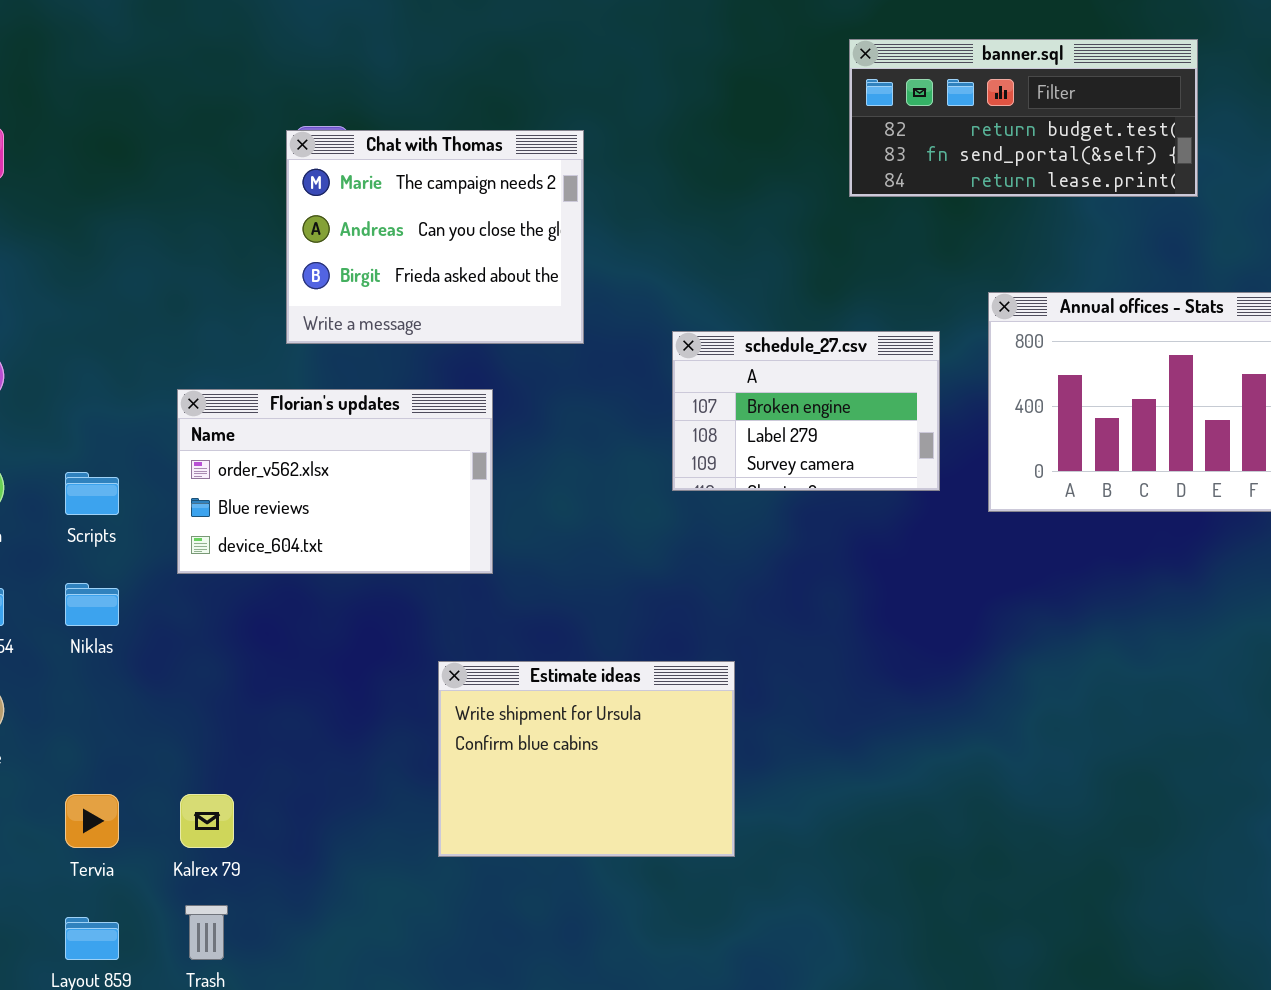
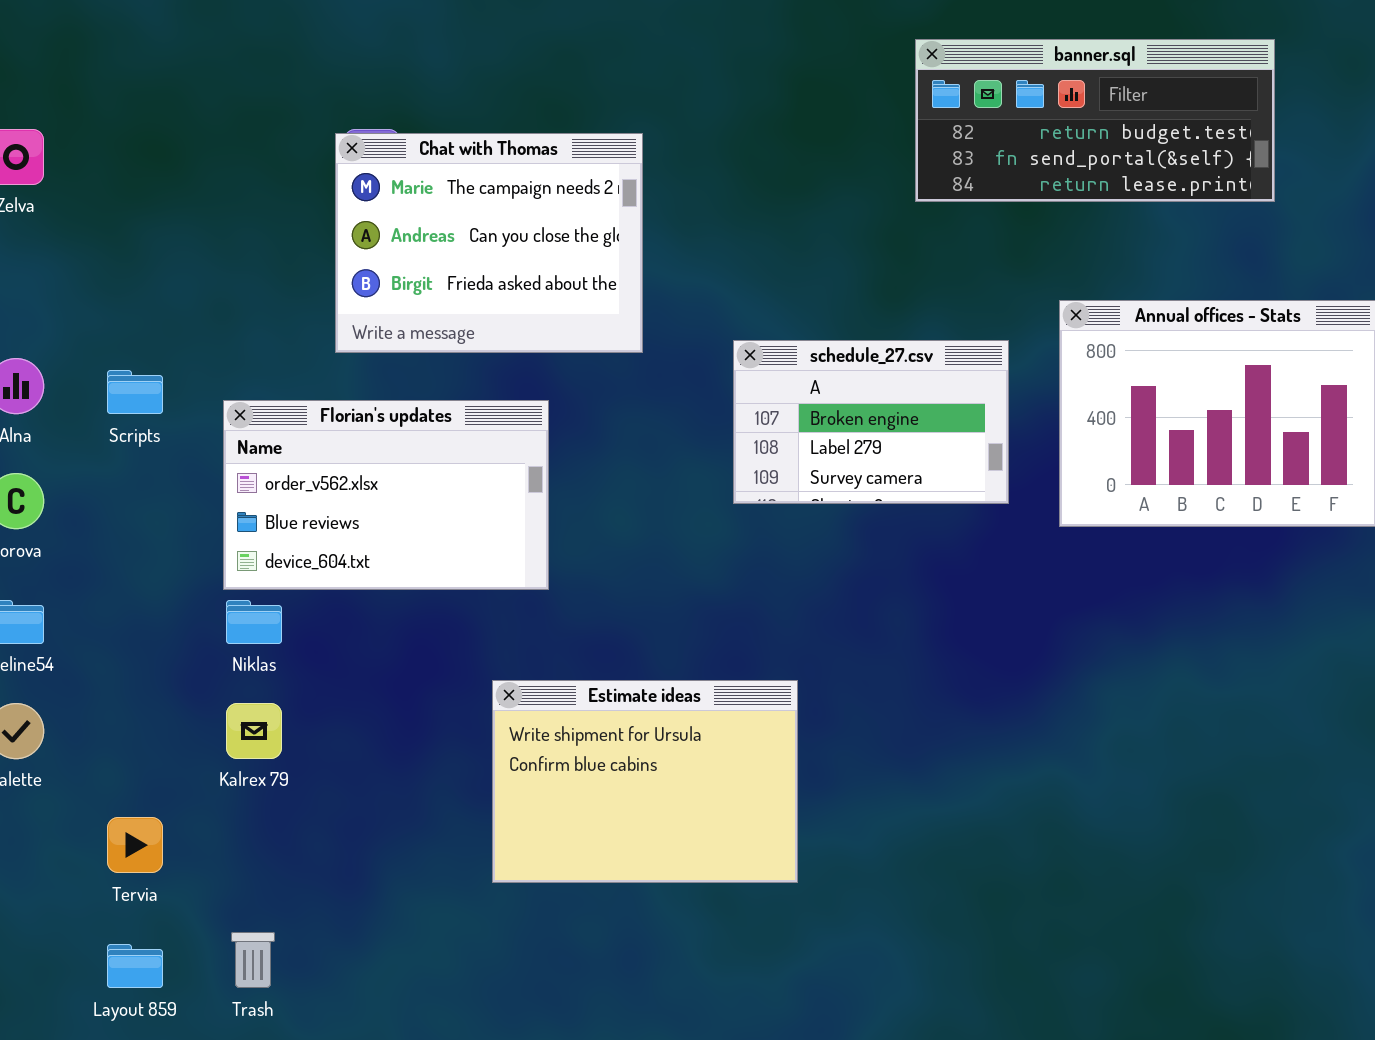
Scripts: [65,472,119,515] -> [107,370,163,414], moved
Niklas: [65,583,119,626] -> [226,600,282,644], moved
Kalrex 79: [180,794,234,848] -> [226,703,282,759], moved

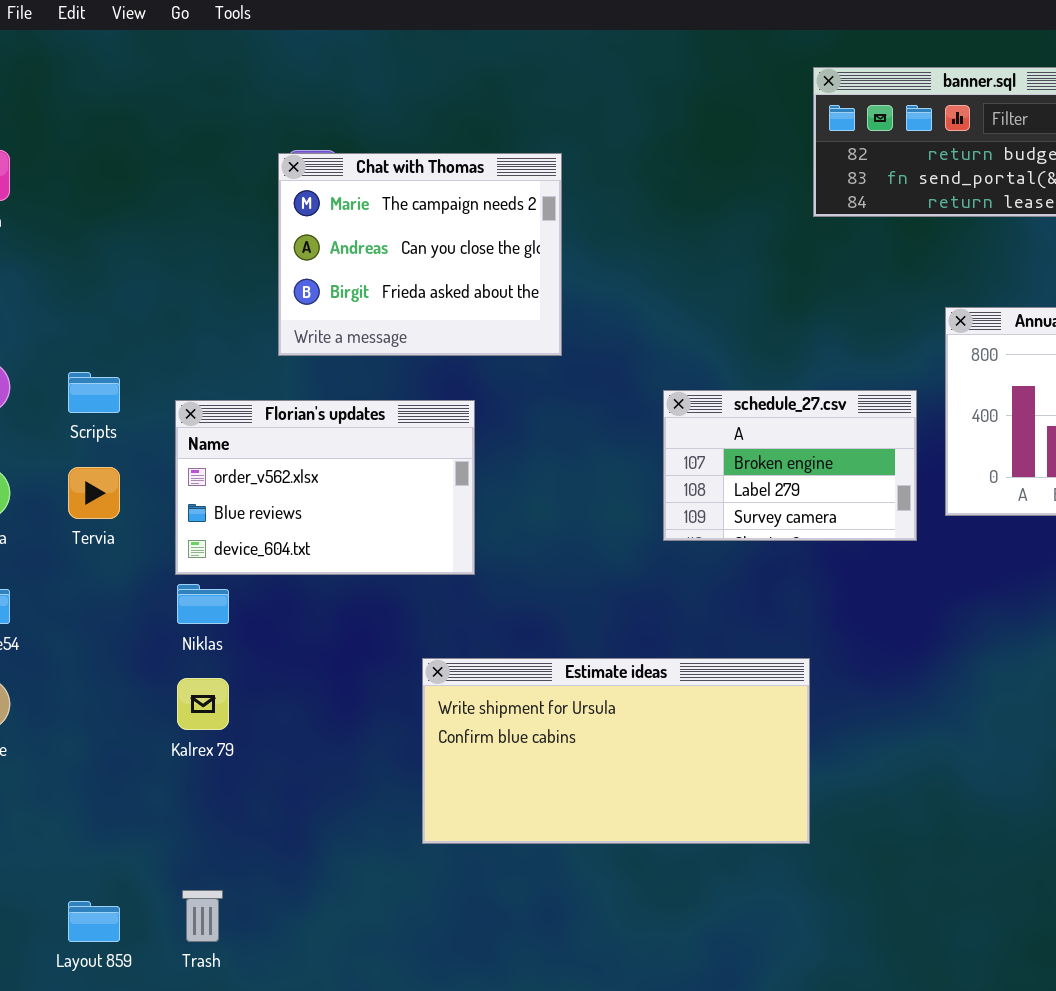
schedule_27.csv: [733,340,1009,504] -> [663,390,917,541], moved
Estimate ideas: [492,680,798,883] -> [422,658,810,844], resized
Tervia: [107,817,163,873] -> [68,467,120,519], moved

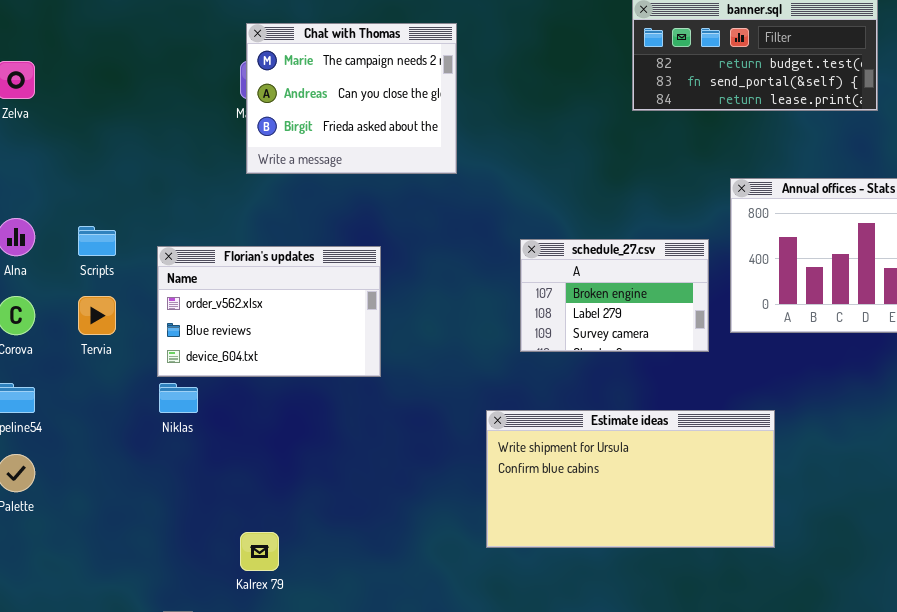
Chat with Thomas: [278,153,562,356] -> [246,23,457,174], moved
Estimate ideas: [422,658,810,844] -> [486,410,775,548], moved
Kalrex 79: [177,678,229,730] -> [240,532,279,571], moved

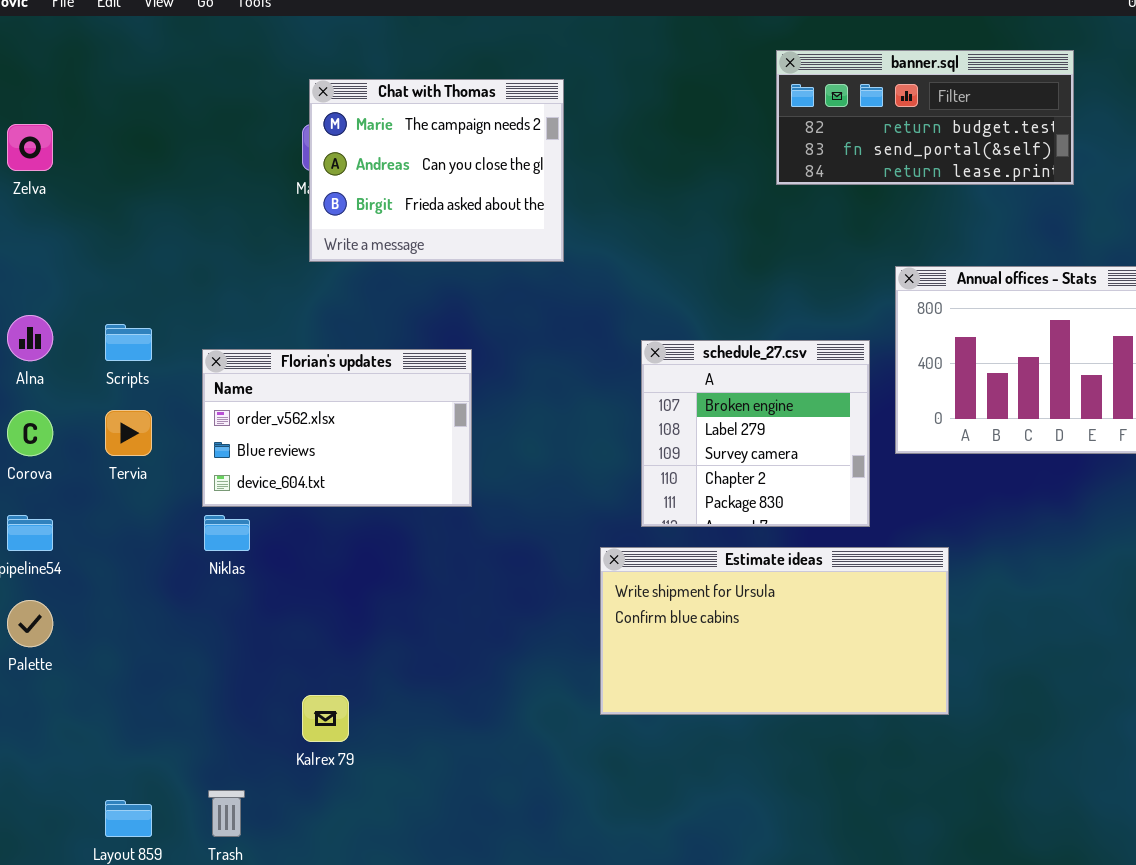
schedule_27.csv: [520,239,709,352] -> [641,340,870,527], resized

